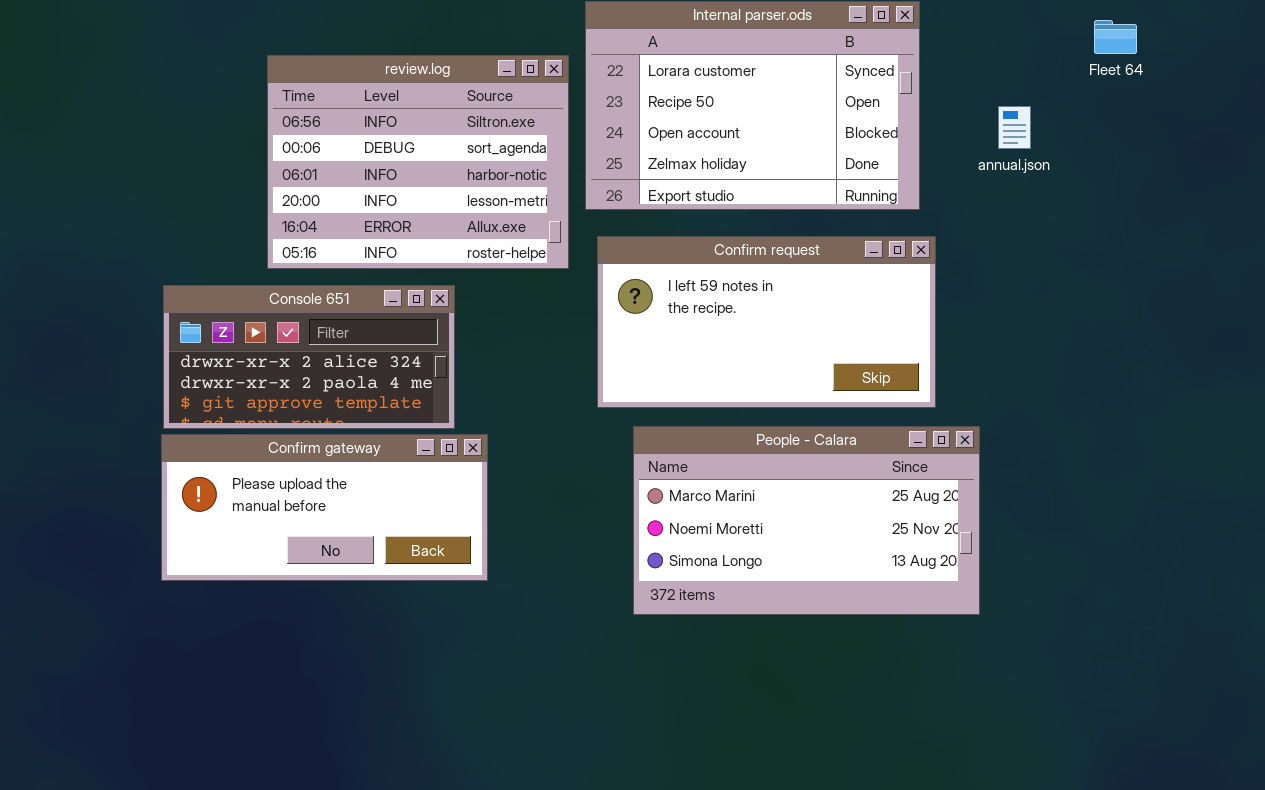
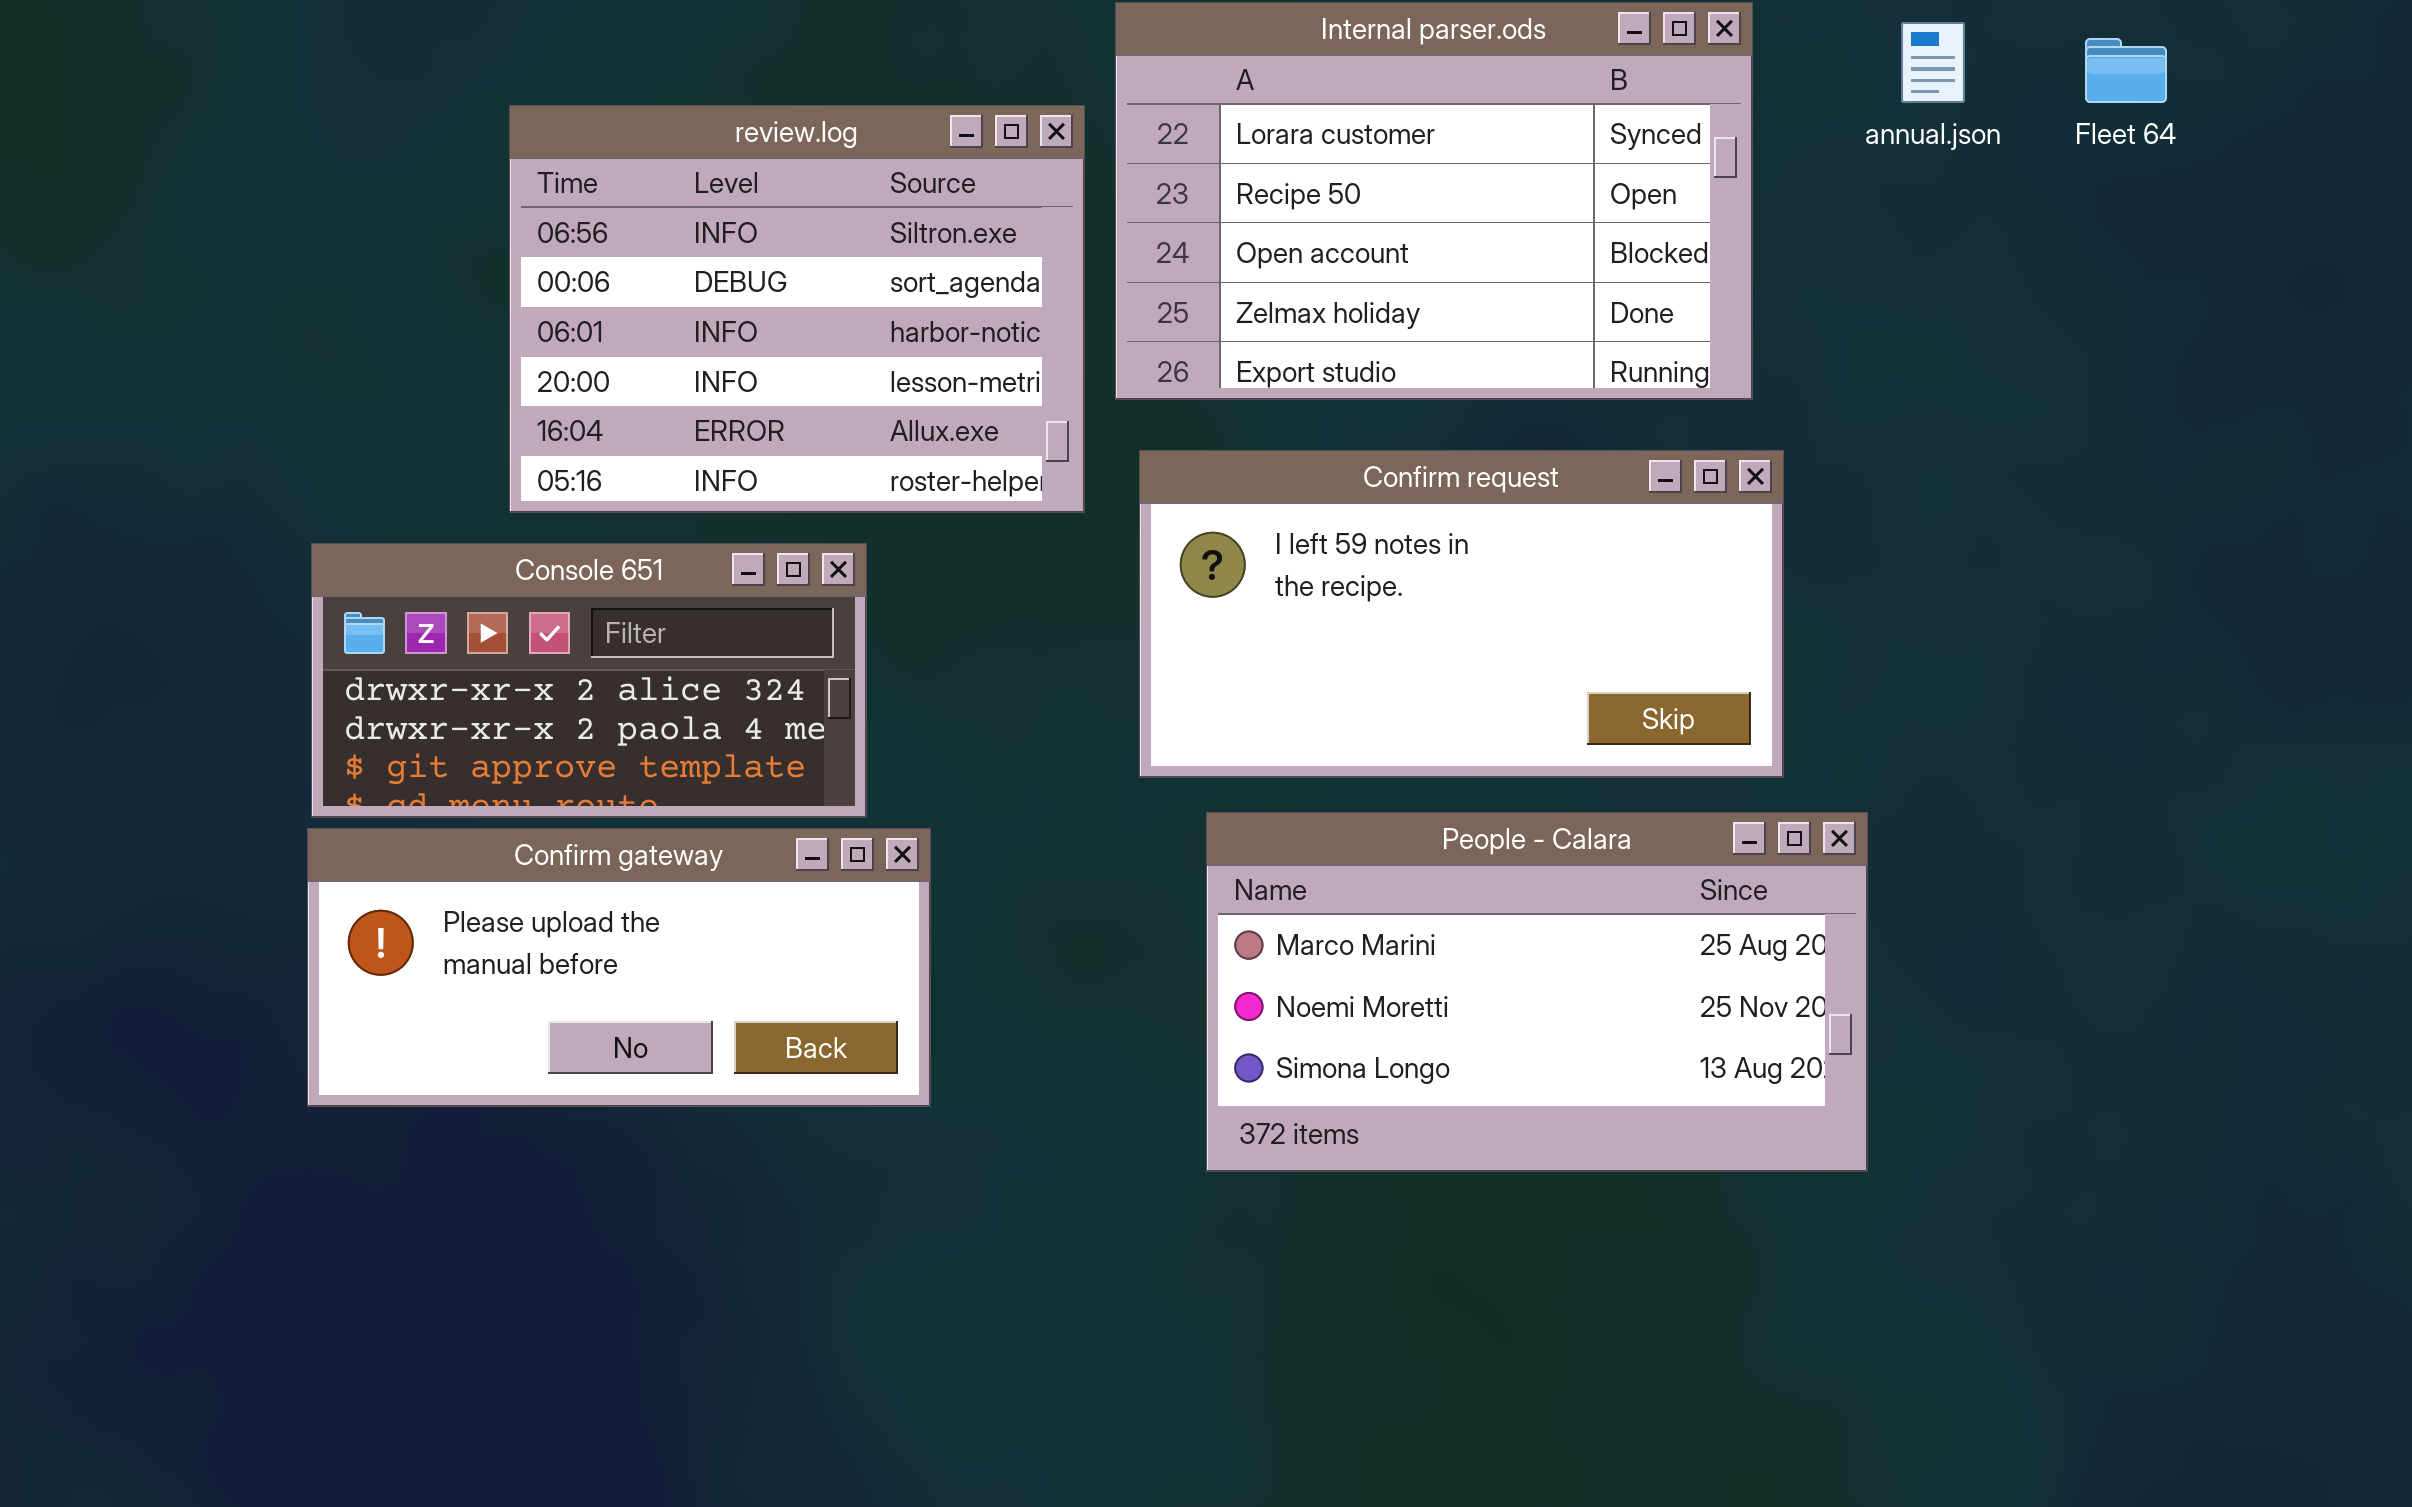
annual.json: [998,106,1031,149] -> [1901,22,1965,103], moved

